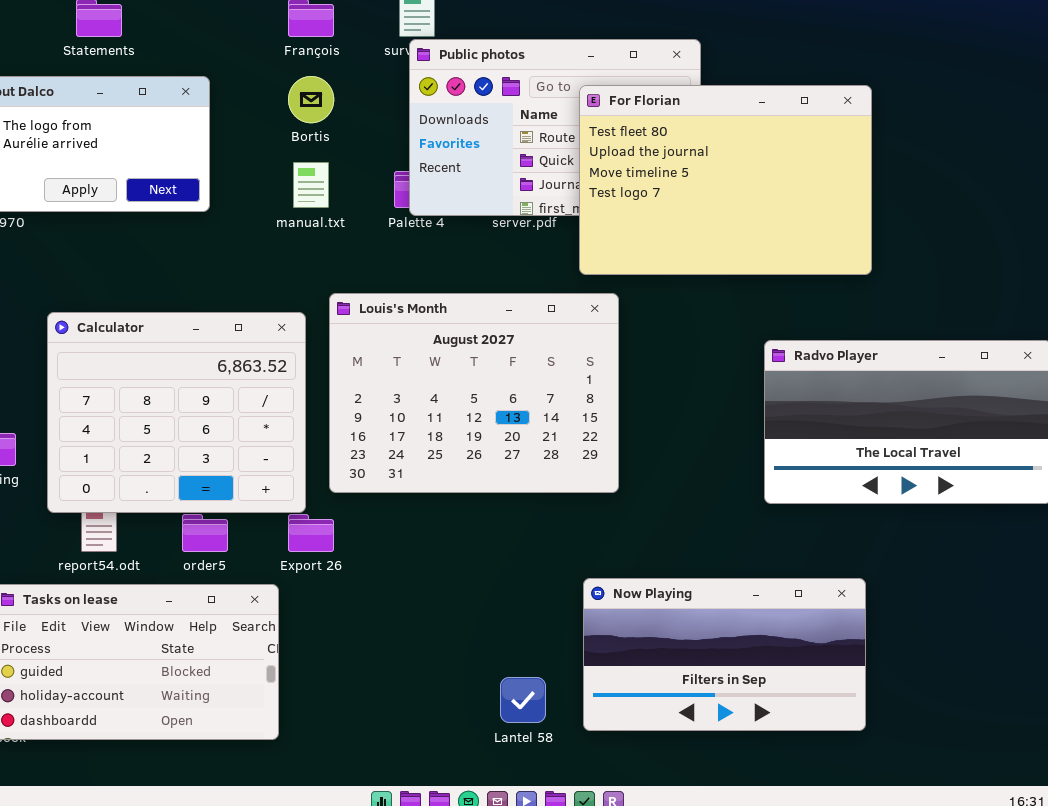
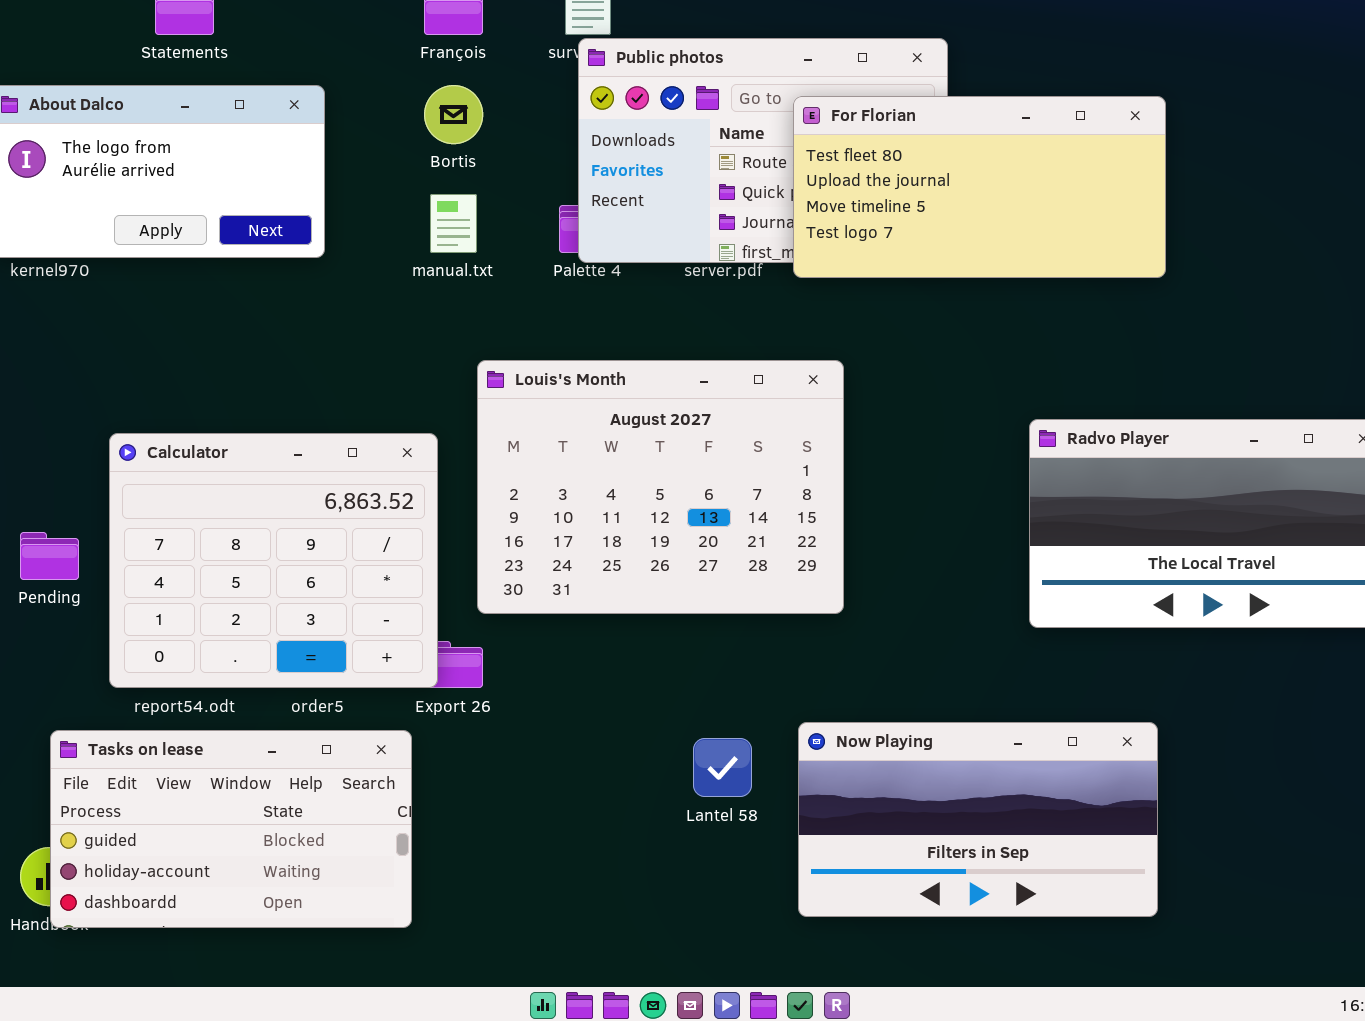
For Florian: [579,85,872,275] -> [793,96,1166,278], resized
Calculator: [47,312,306,513] -> [109,433,438,688], moved
Lantel 58: [500,677,546,723] -> [693,738,752,797], moved

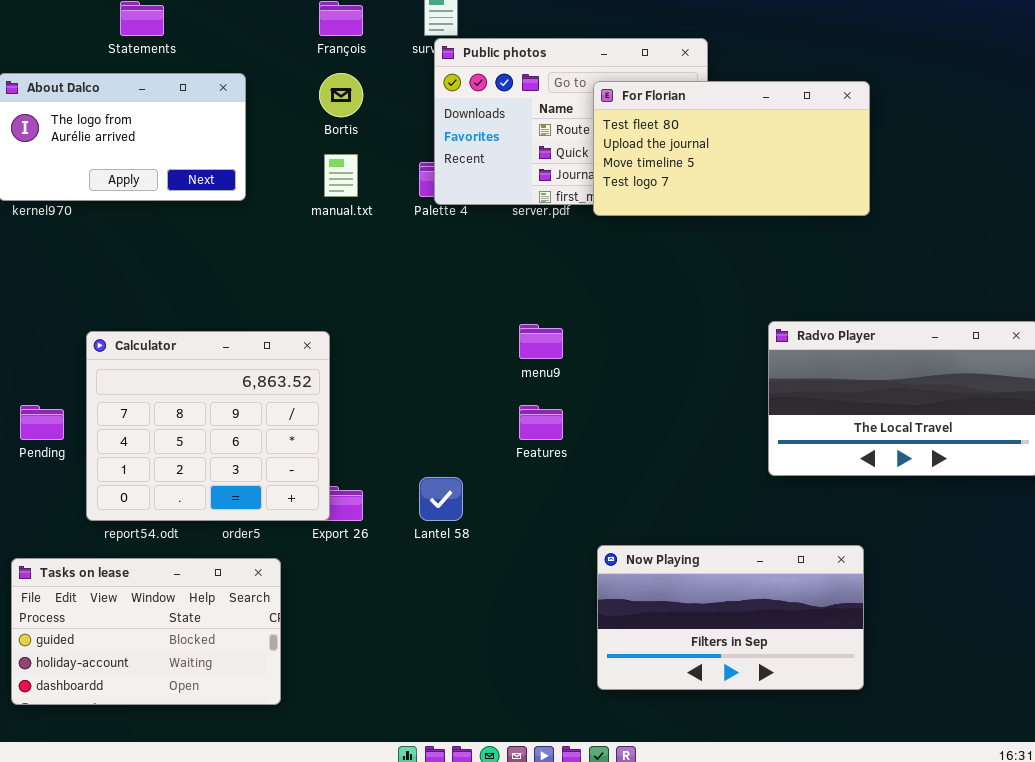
Louis's Month: [477,360,844,614] -> none, closed
Tasks on lease: [50,730,412,928] -> [11,558,281,705], moved
Lantel 58: [693,738,752,797] -> [419,477,463,521], moved

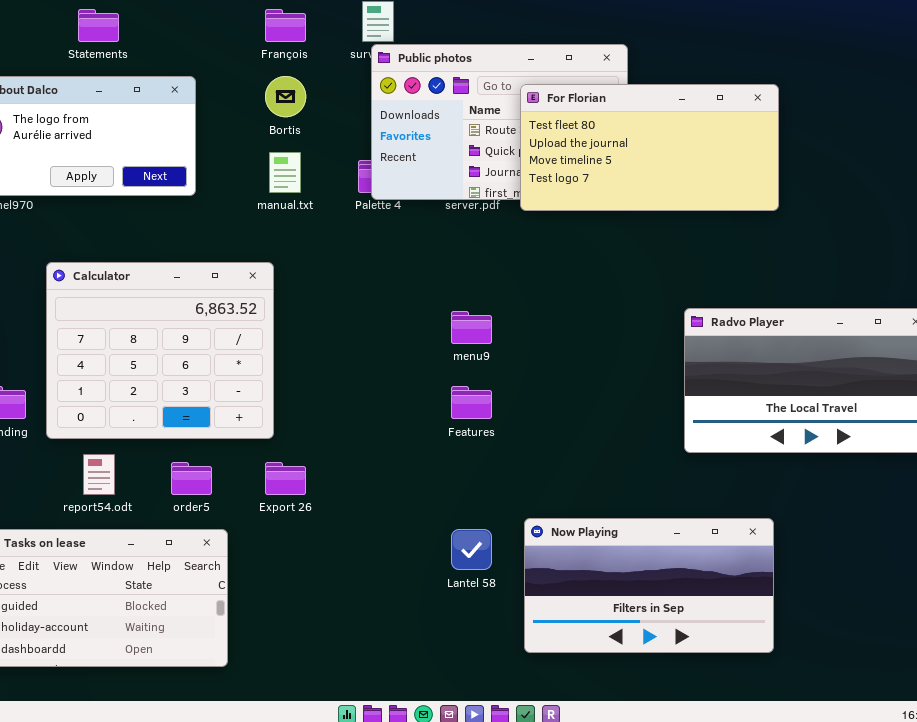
Calculator: [86,331,330,521] -> [46,262,274,439], moved
Lantel 58: [419,477,463,521] -> [451,529,492,570], moved

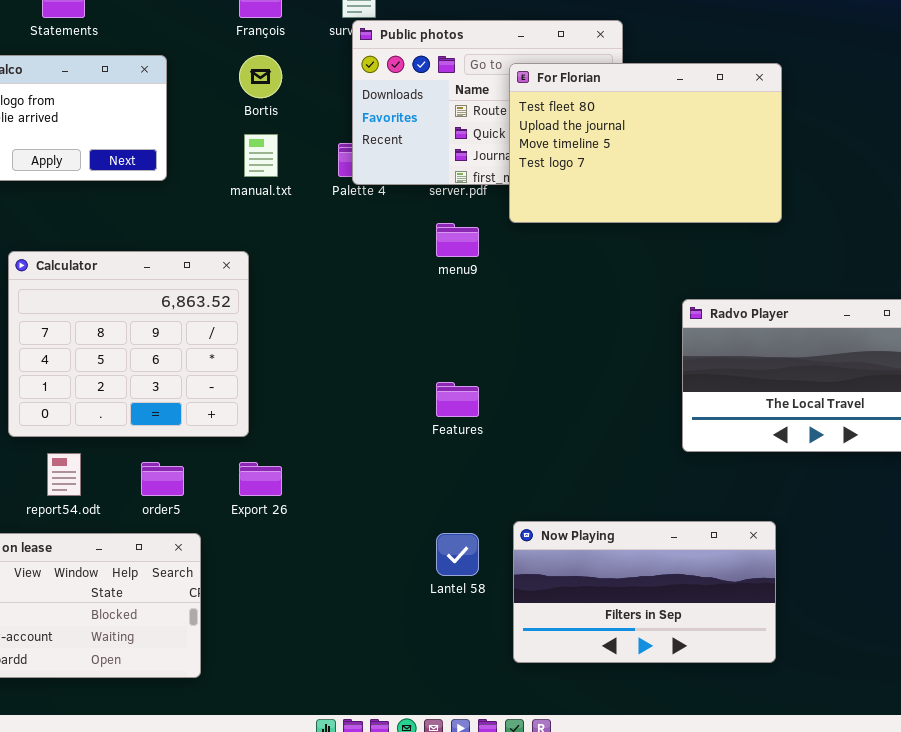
For Florian: [520,84,779,211] -> [509,63,782,223], resized
menu9: [451,311,492,344] -> [436,223,479,257], moved

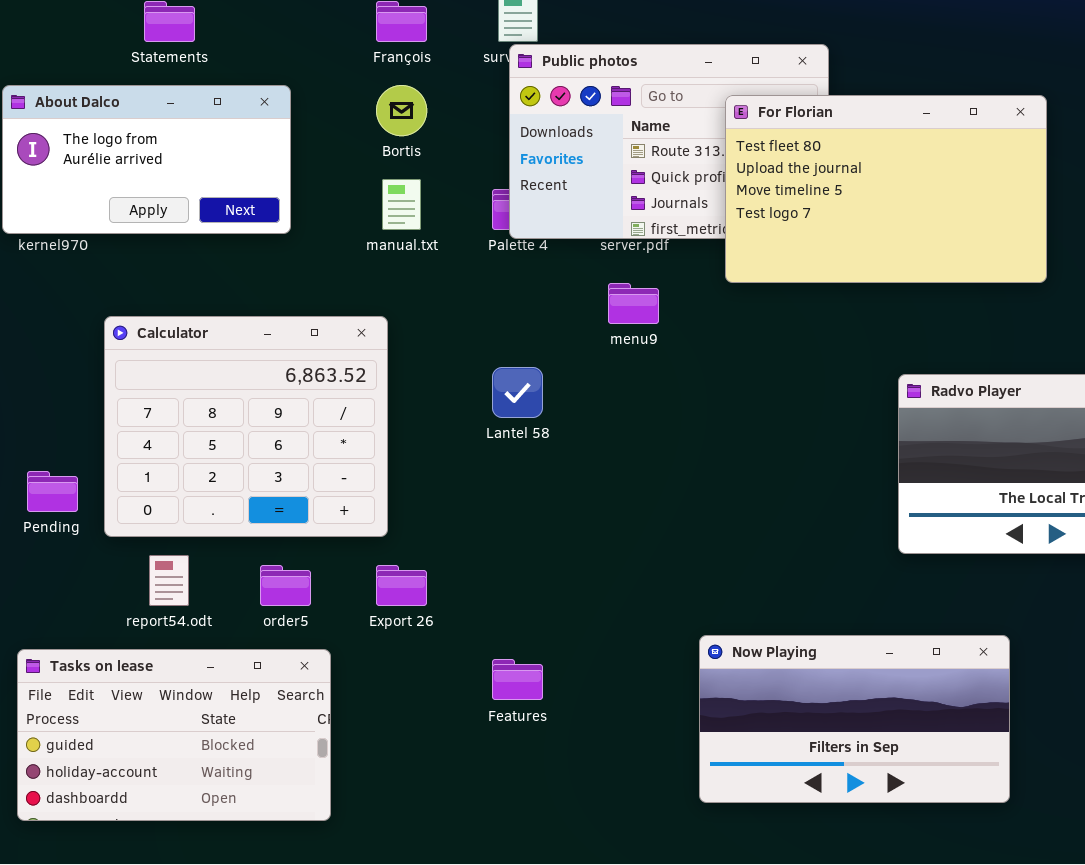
For Florian: [509,63,782,223] -> [725,95,1047,283], moved
Features: [436,382,479,417] -> [492,659,543,700], moved
Lantel 58: [436,533,479,576] -> [492,367,543,418], moved

